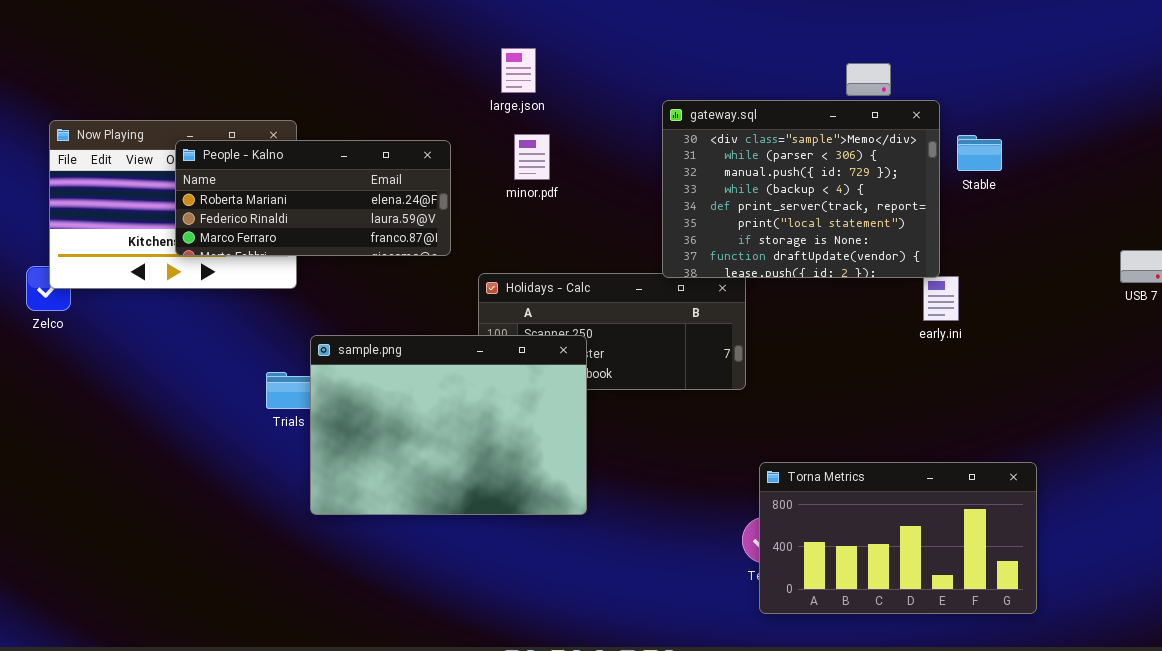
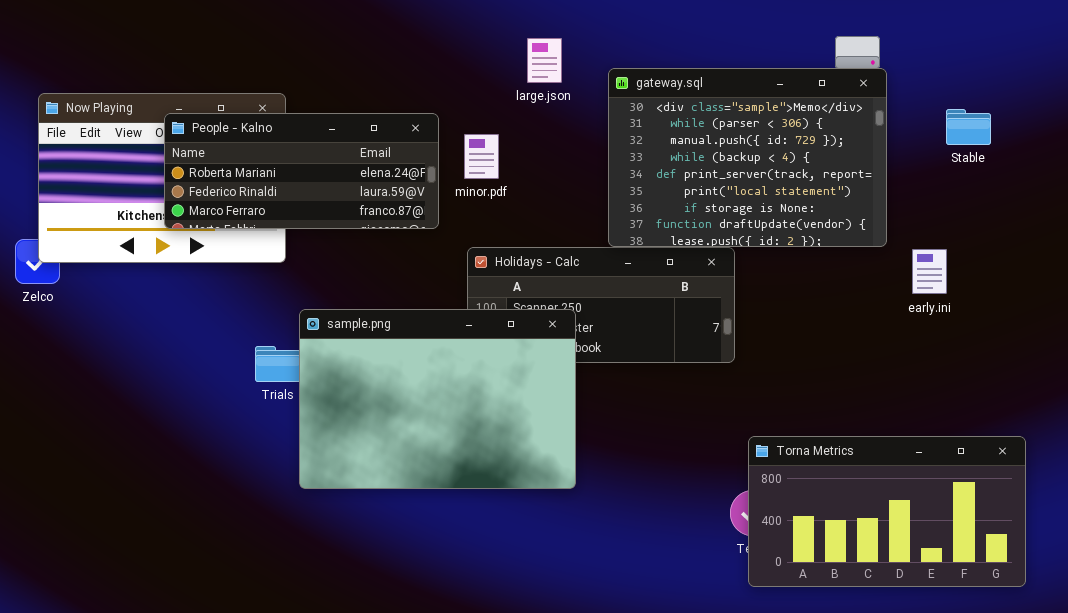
large.json: [501,48,536,93] -> [527,38,562,83], moved
gateway.sql: [662,100,940,278] -> [608,68,887,247], moved
minor.pdf: [514,134,550,180] -> [464,134,499,179], moved

